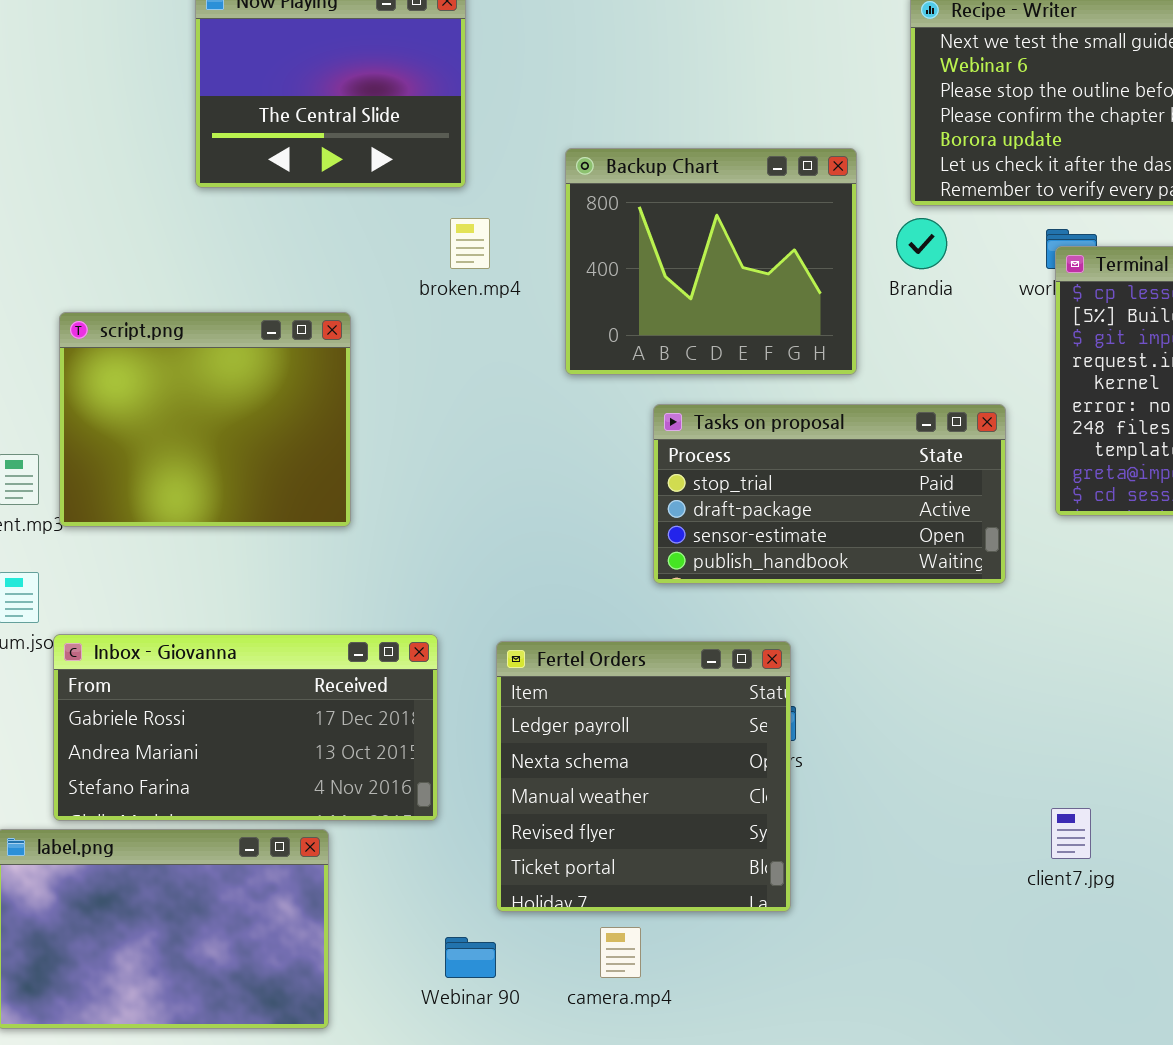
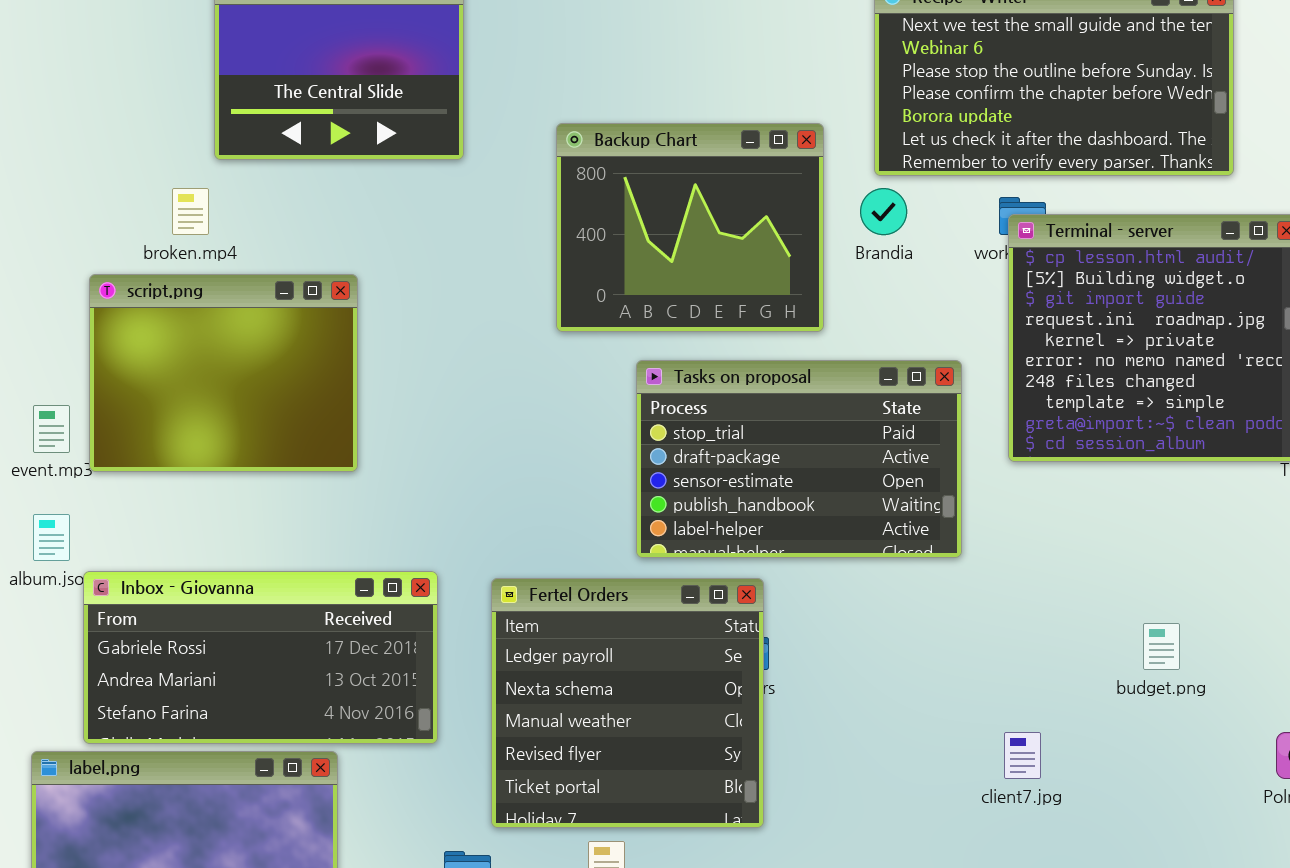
broken.mp4: [450,218,490,269] -> [172,188,209,235], moved
Tasks on proposal: [653,404,1006,584] -> [636,360,962,558], resized

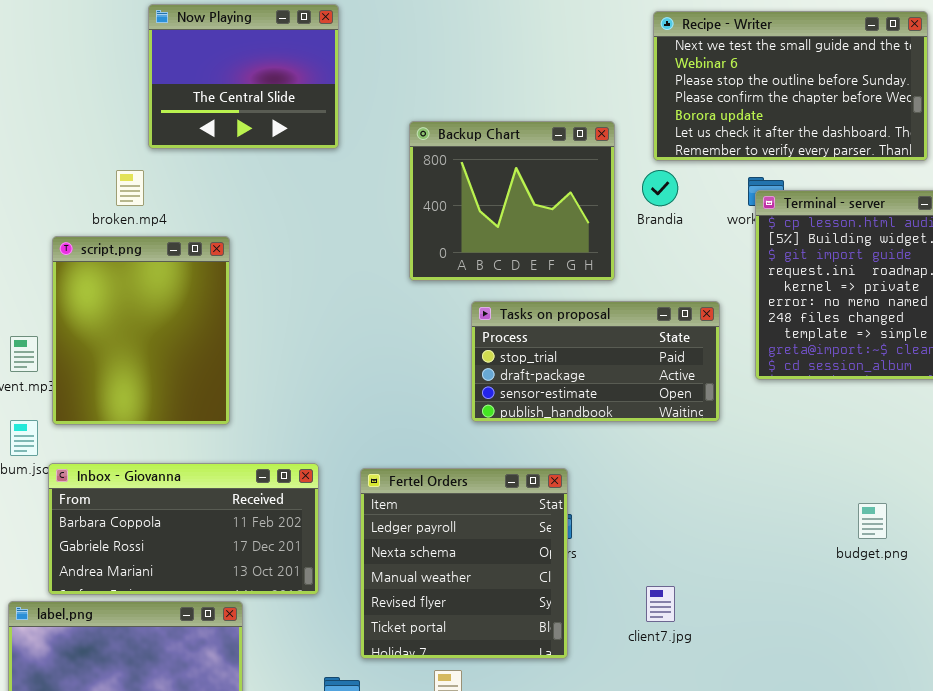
script.png: [89,274,358,472] -> [52,236,230,425], resized
Tasks on proposal: [636,360,962,558] -> [471,301,720,422], resized
Inbox - Giovanna: [83,571,438,744] -> [48,463,319,595], scrolled up 1 row
client7.jpg: [1004,732,1041,779] -> [646,586,675,622], moved

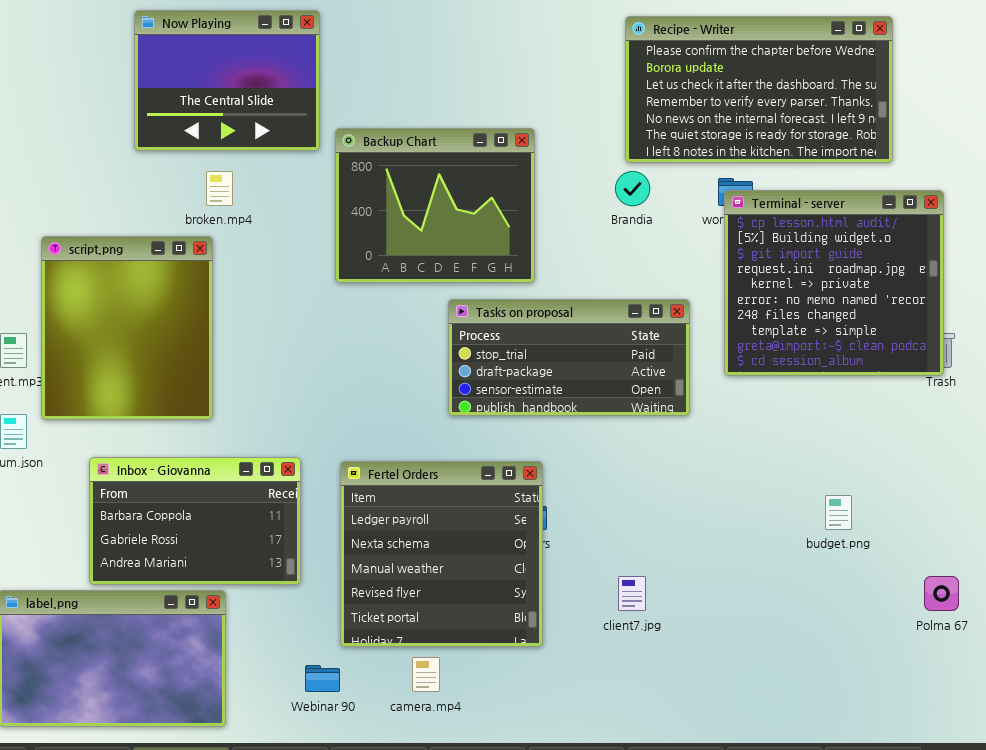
Recipe - Writer: [653,11,928,161] -> [625,16,893,163], scrolled down 3 rows
Backup Chart: [409,121,615,281] -> [335,128,535,283], moved
broken.mp4: [116,170,144,206] -> [206,171,233,206], moved
Inbox - Giovanna: [48,463,319,595] -> [89,457,301,585], resized

